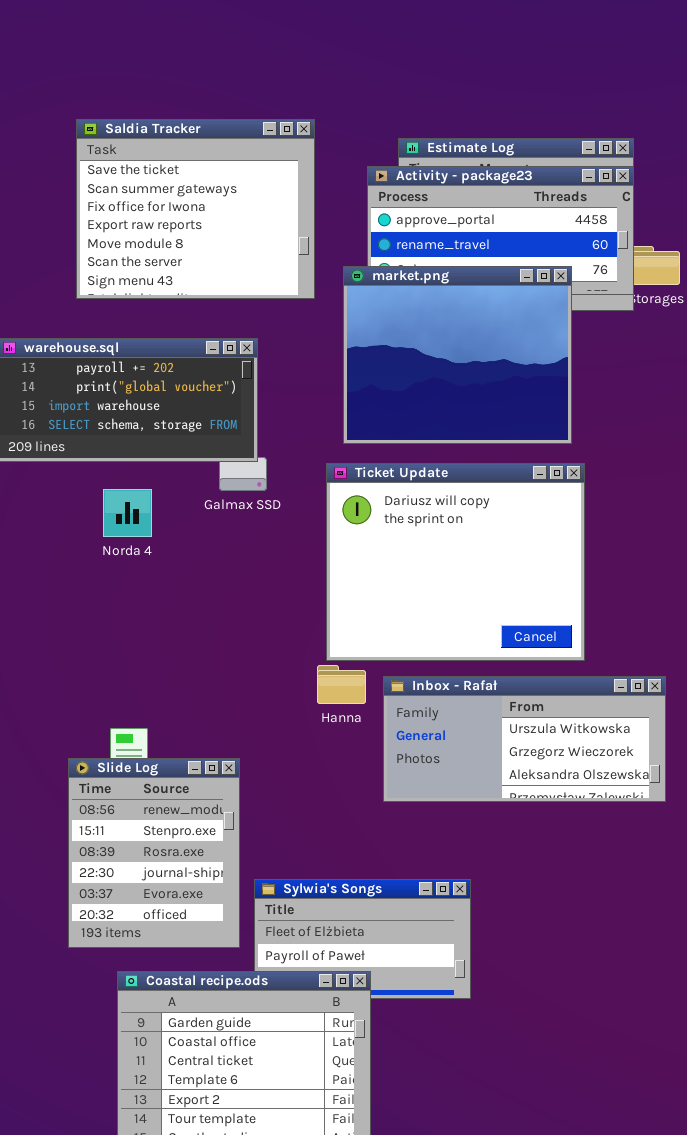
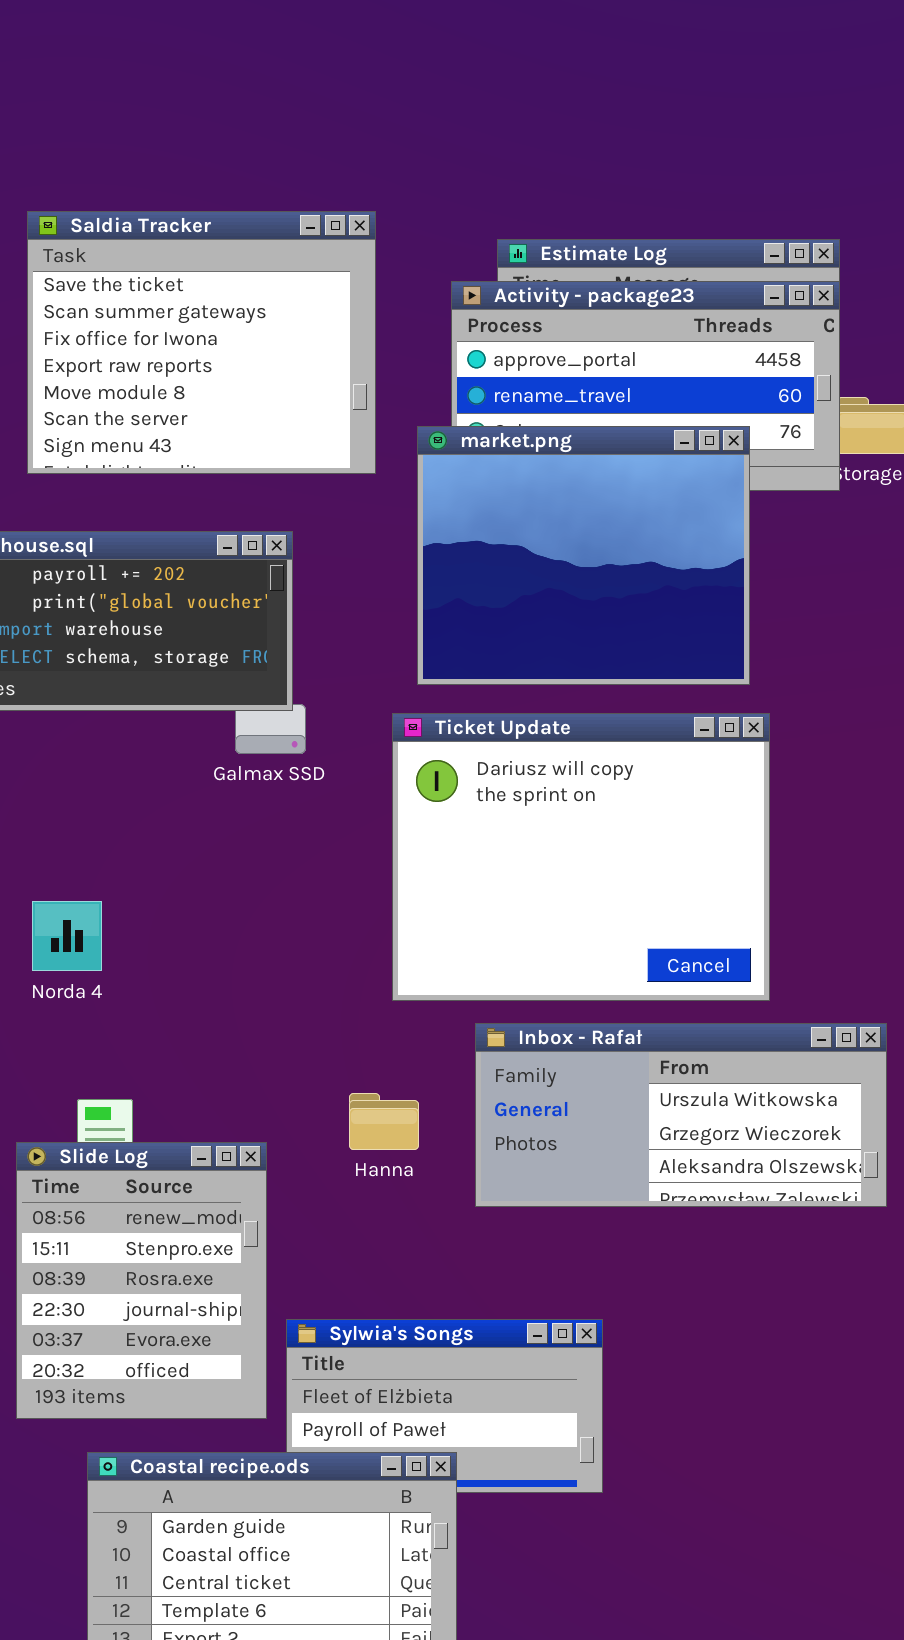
Norda 4: [103,489,152,537] -> [32,901,102,971], moved
Hanna: [317,665,366,704] -> [349,1093,419,1150], moved

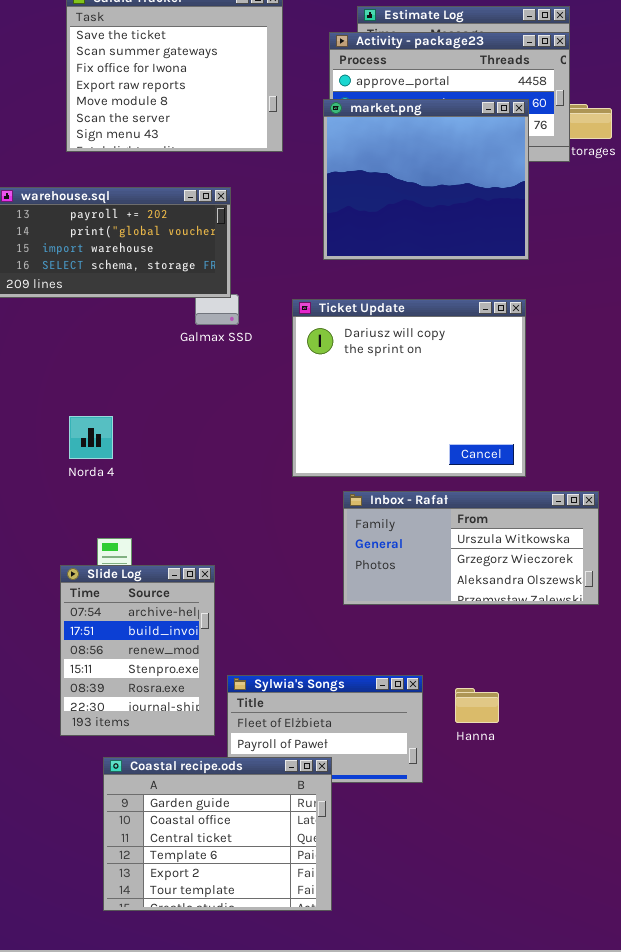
market.png: [417,426,750,685] -> [323,99,529,260], moved
Hanna: [349,1093,419,1150] -> [455,688,499,723], moved
Slide Log: [16,1142,267,1419] -> [60,565,215,736], scrolled up 2 rows

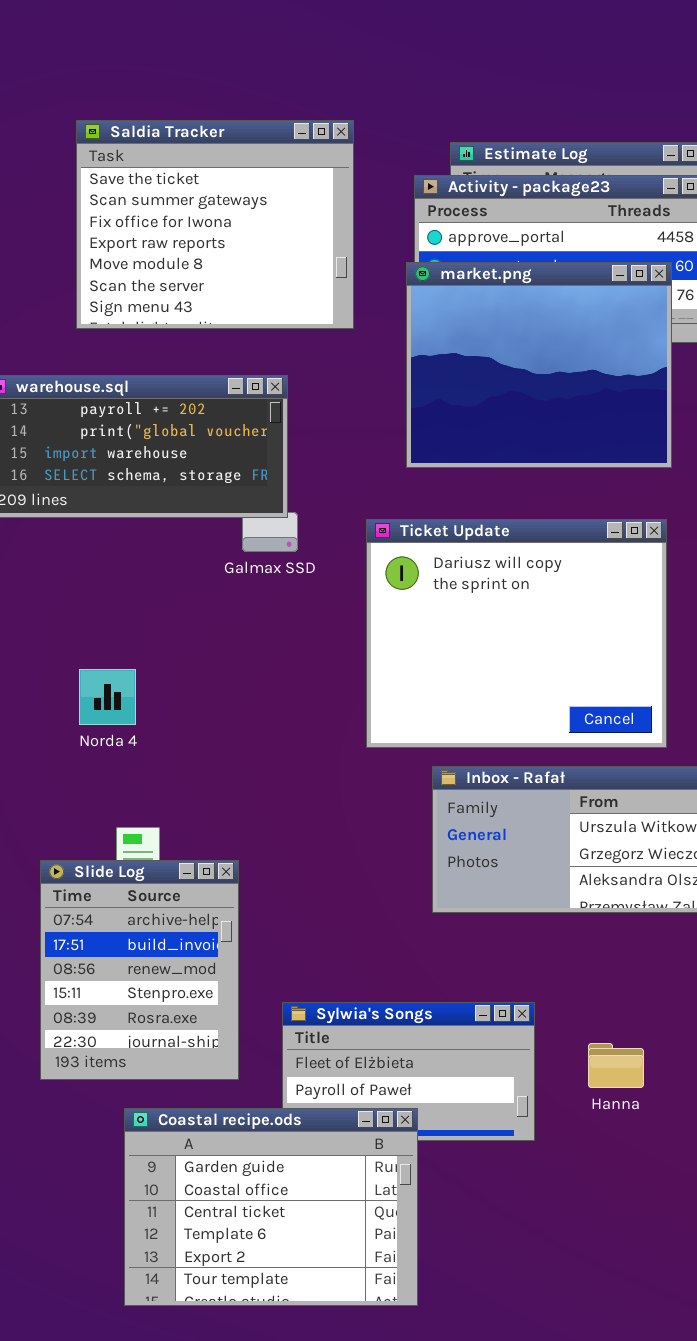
Slide Log: [60,565,215,736] -> [40,860,239,1080], moved
Hanna: [455,688,499,723] -> [588,1043,644,1088], moved

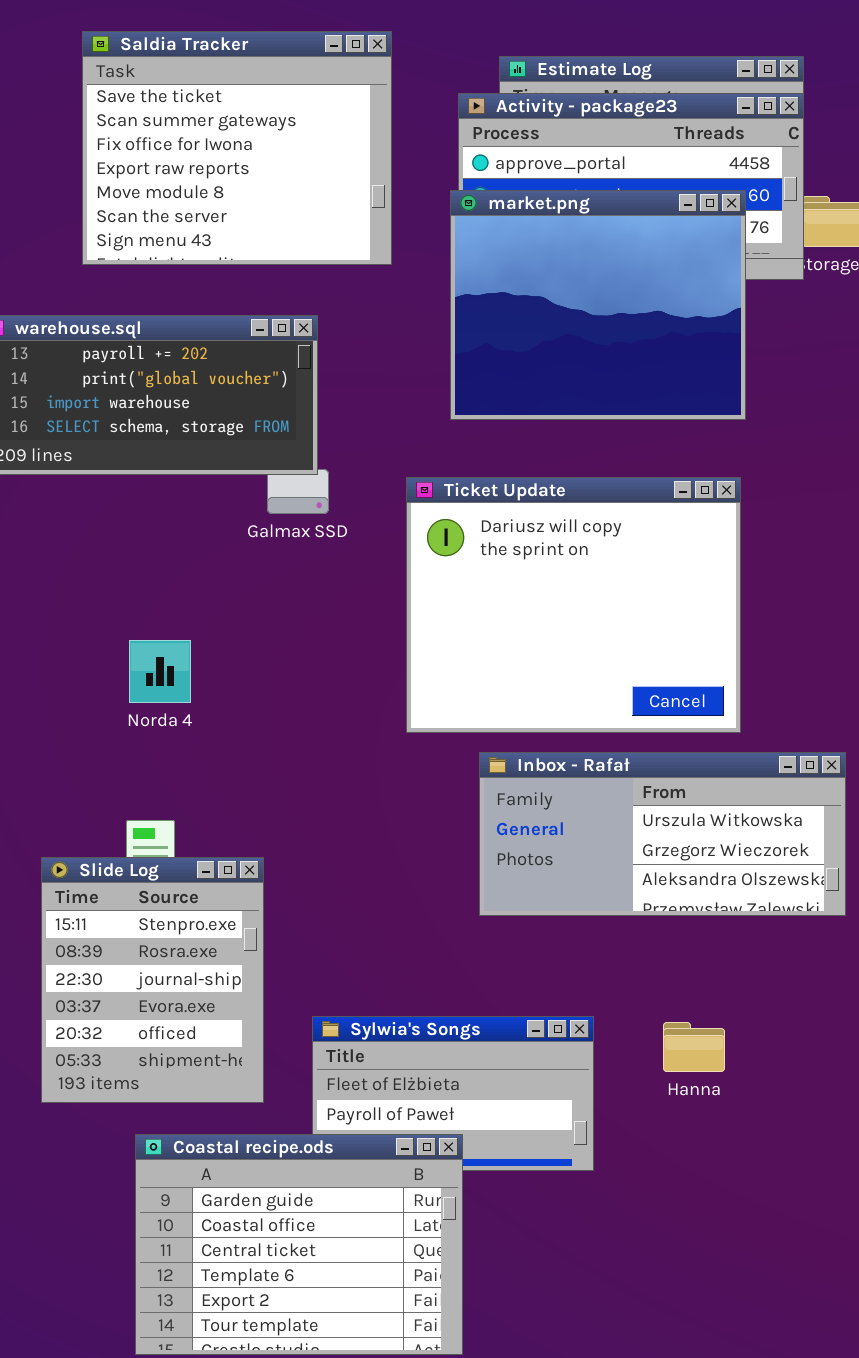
Norda 4: [79,669,136,725] -> [129,640,191,703], moved
Slide Log: [40,860,239,1080] -> [41,857,264,1103], scrolled down 3 rows
Hanna: [588,1043,644,1088] -> [663,1022,725,1072], moved

